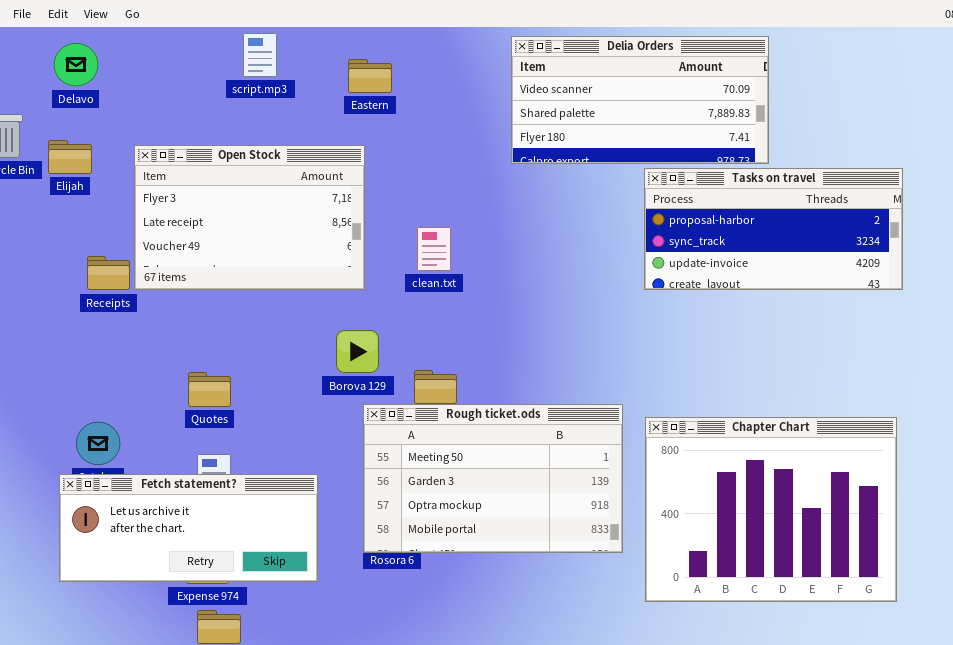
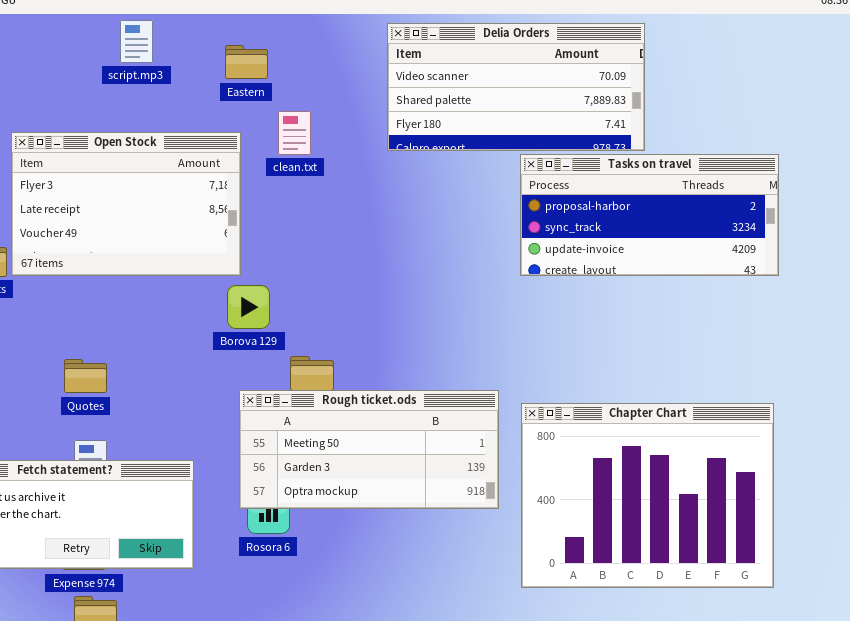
clean.txt: [417,227,451,271] -> [278,111,311,155], moved
Borova 129: [336,330,379,373] -> [227,285,270,329], moved
Rough ticket.ods: [363,404,623,553] -> [239,390,499,509], resized

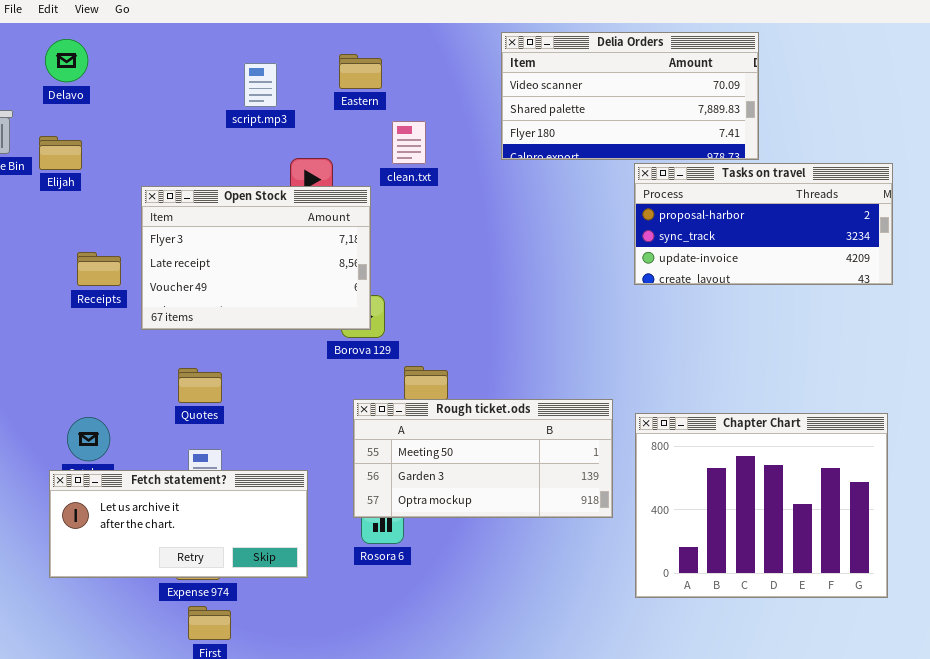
script.mp3: [120,20,153,63] -> [244,63,277,107], moved
Open Stock: [11,132,241,276] -> [141,186,371,330], moved

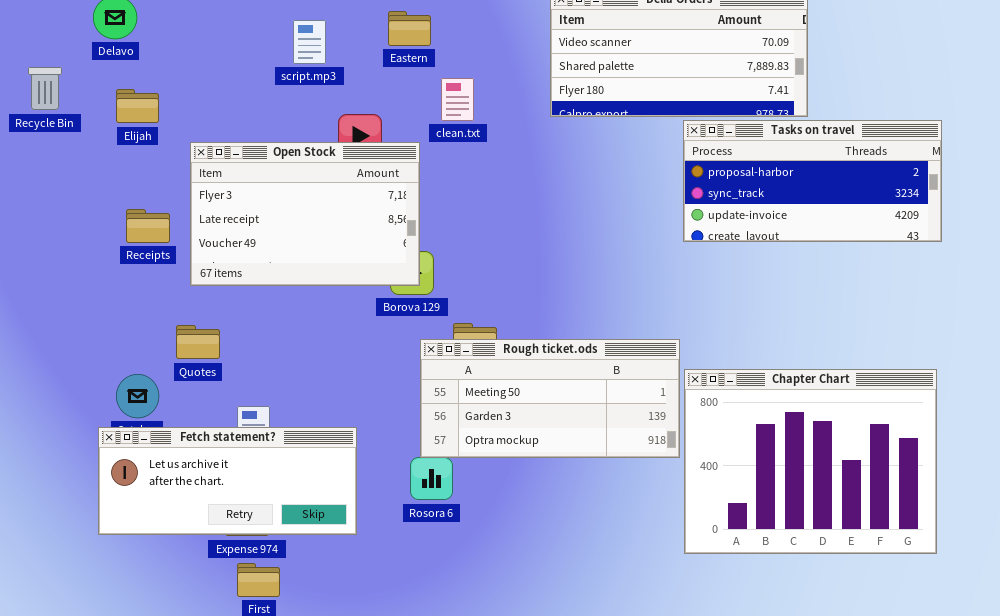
Elijah: [39,136,82,170] -> [116,89,159,123], moved
Quotes: [178,368,222,403] -> [176,325,220,359], moved
Rough ticket.ods: [353,399,613,518] -> [420,339,680,458], moved

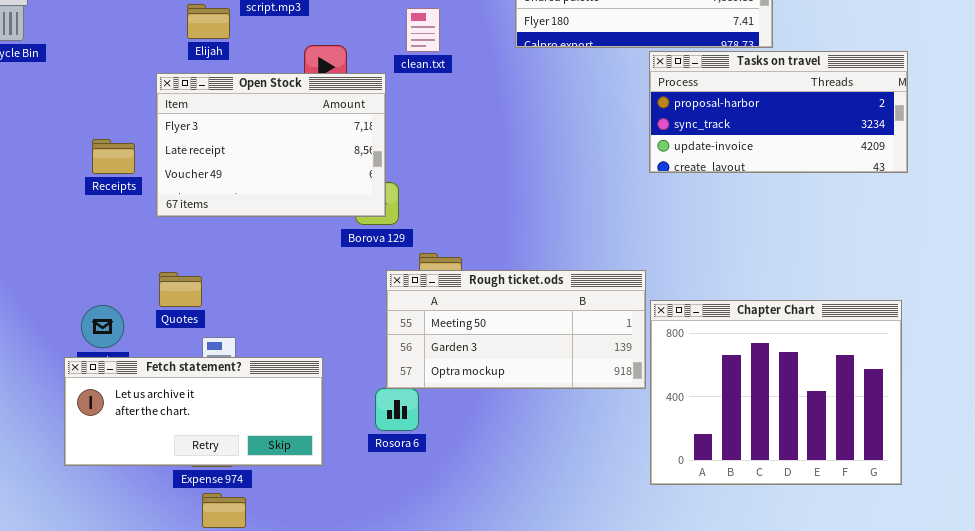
Elijah: [116,89,159,123] -> [187,4,230,39], moved
Quotes: [176,325,220,359] -> [159,272,202,307], moved

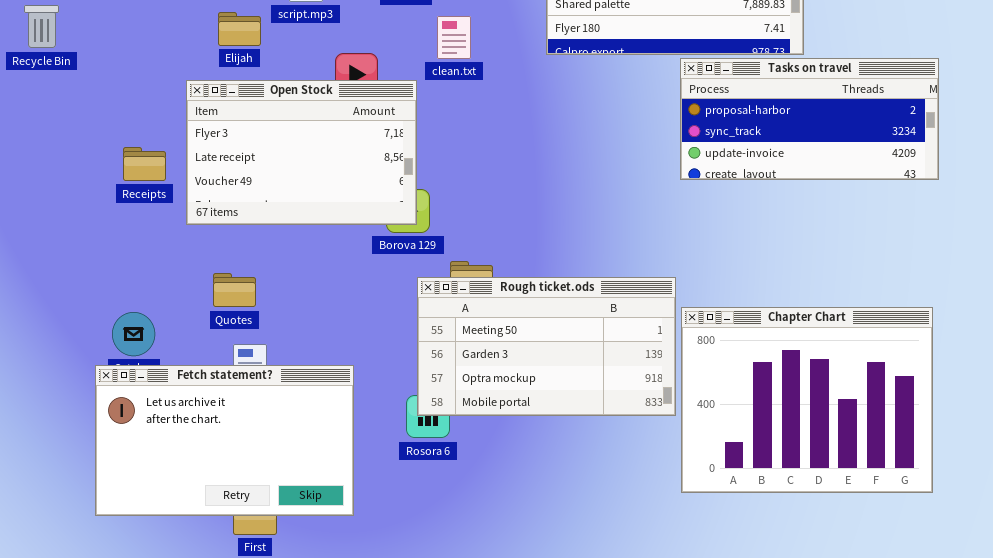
Rough ticket.ods: [386,270,646,389] -> [417,277,676,416], resized
Quotes: [159,272,202,307] -> [213,273,256,307], moved
Fetch statement?: [64,357,323,466] -> [95,365,354,516], resized

